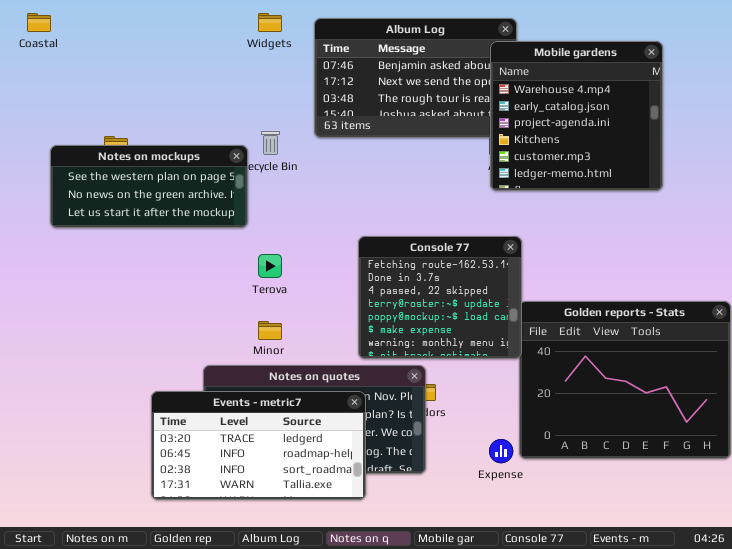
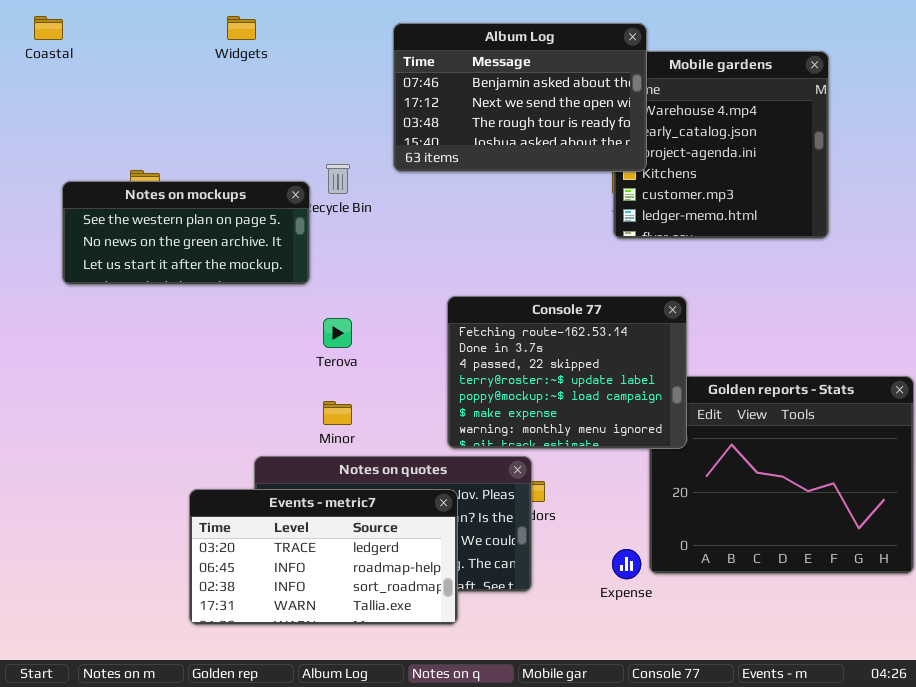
Widgets: [258,13,282,32] -> [227,16,256,40], moved
Album Log: [314,18,517,138] -> [393,23,647,172], raised
Console 77: [358,236,522,359] -> [447,296,687,449], resized

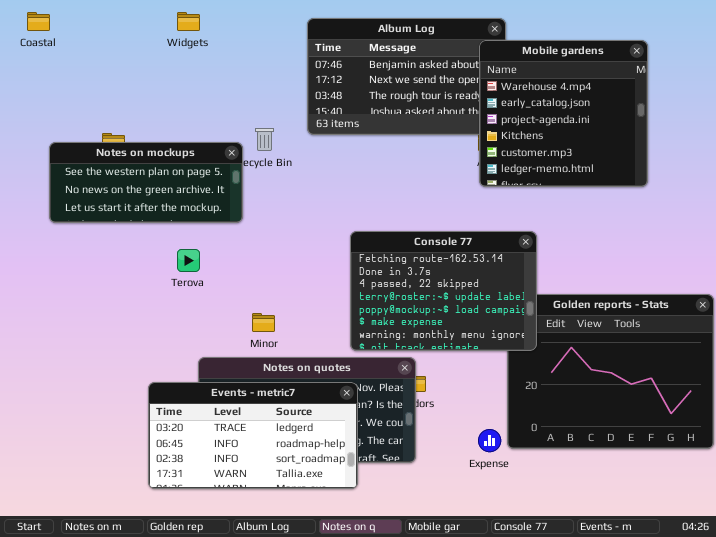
Mobile gardens: [613,51,829,239] -> [479,40,648,187], raised
Terova: [323,318,352,348] -> [177,249,200,272], moved

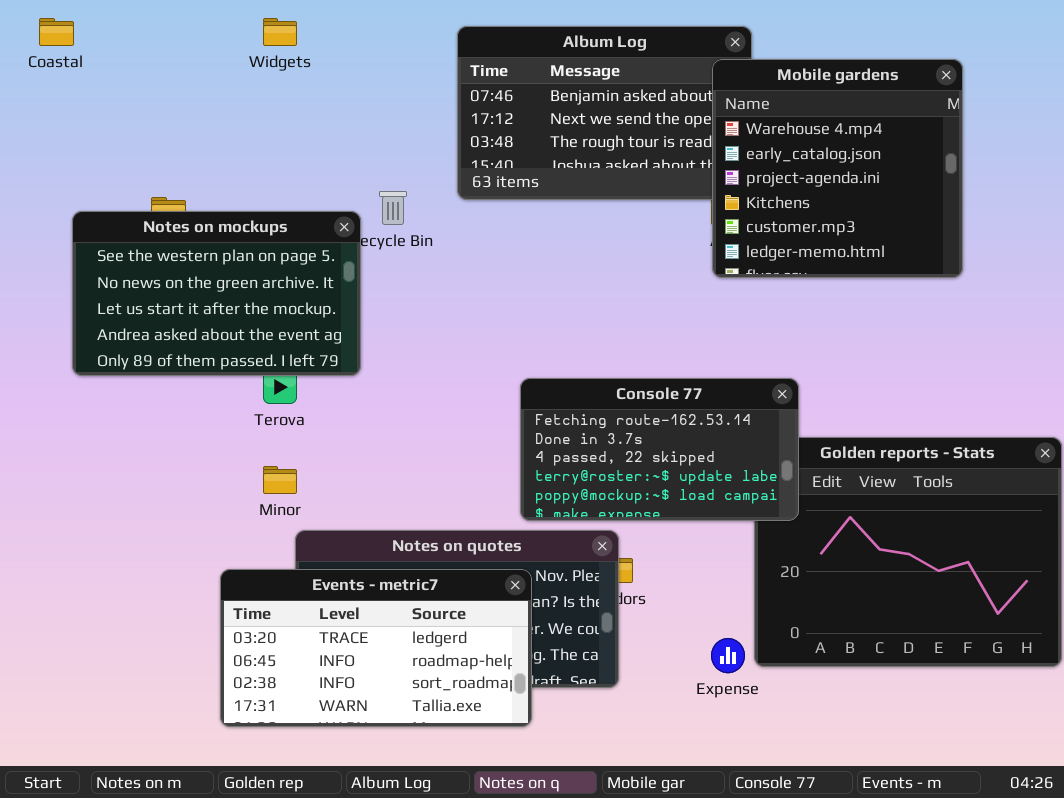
Notes on mockups: [49,142,243,223] -> [72,211,361,376], resized
Console 77: [350,231,537,351] -> [520,378,799,521], resized
Minor: [252,313,275,332] -> [263,466,297,494], moved

